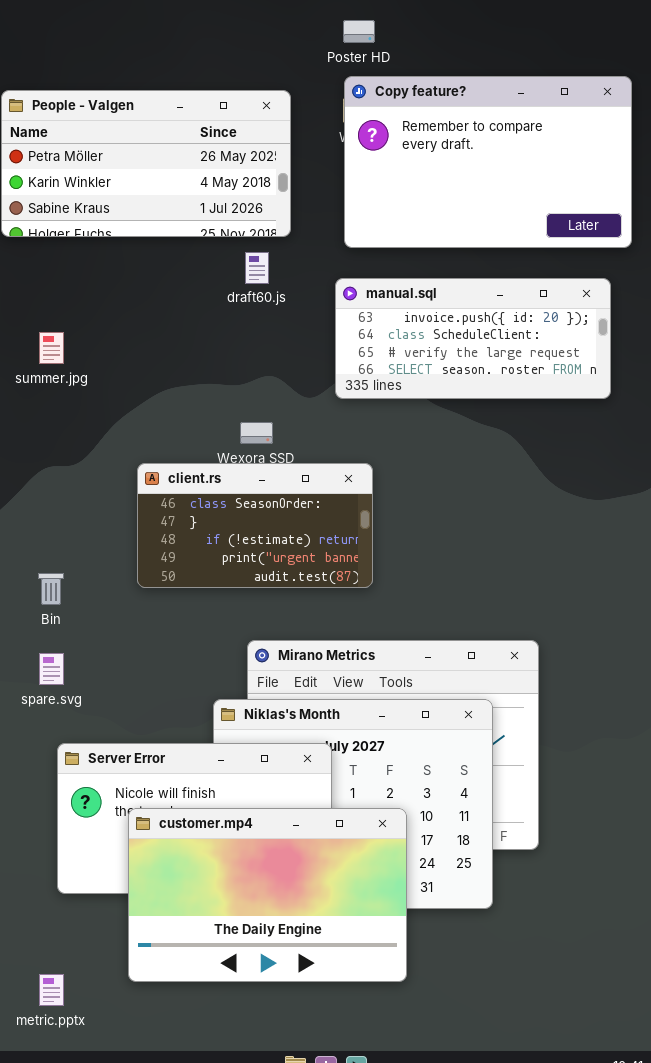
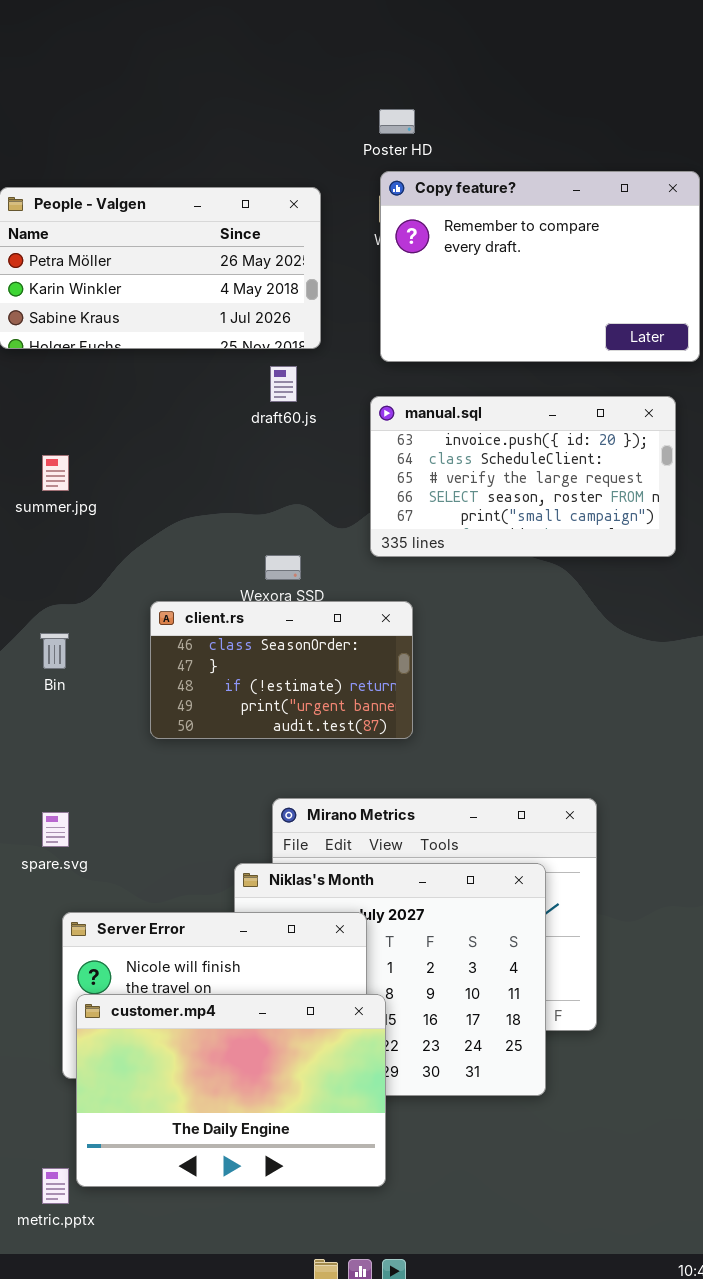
manual.sql: [335,278,611,399] -> [370,396,676,557], resized
Bin: [38,573,64,605] -> [40,633,69,669], moved
customer.mp4: [128,808,407,982] -> [76,994,386,1187], moved

